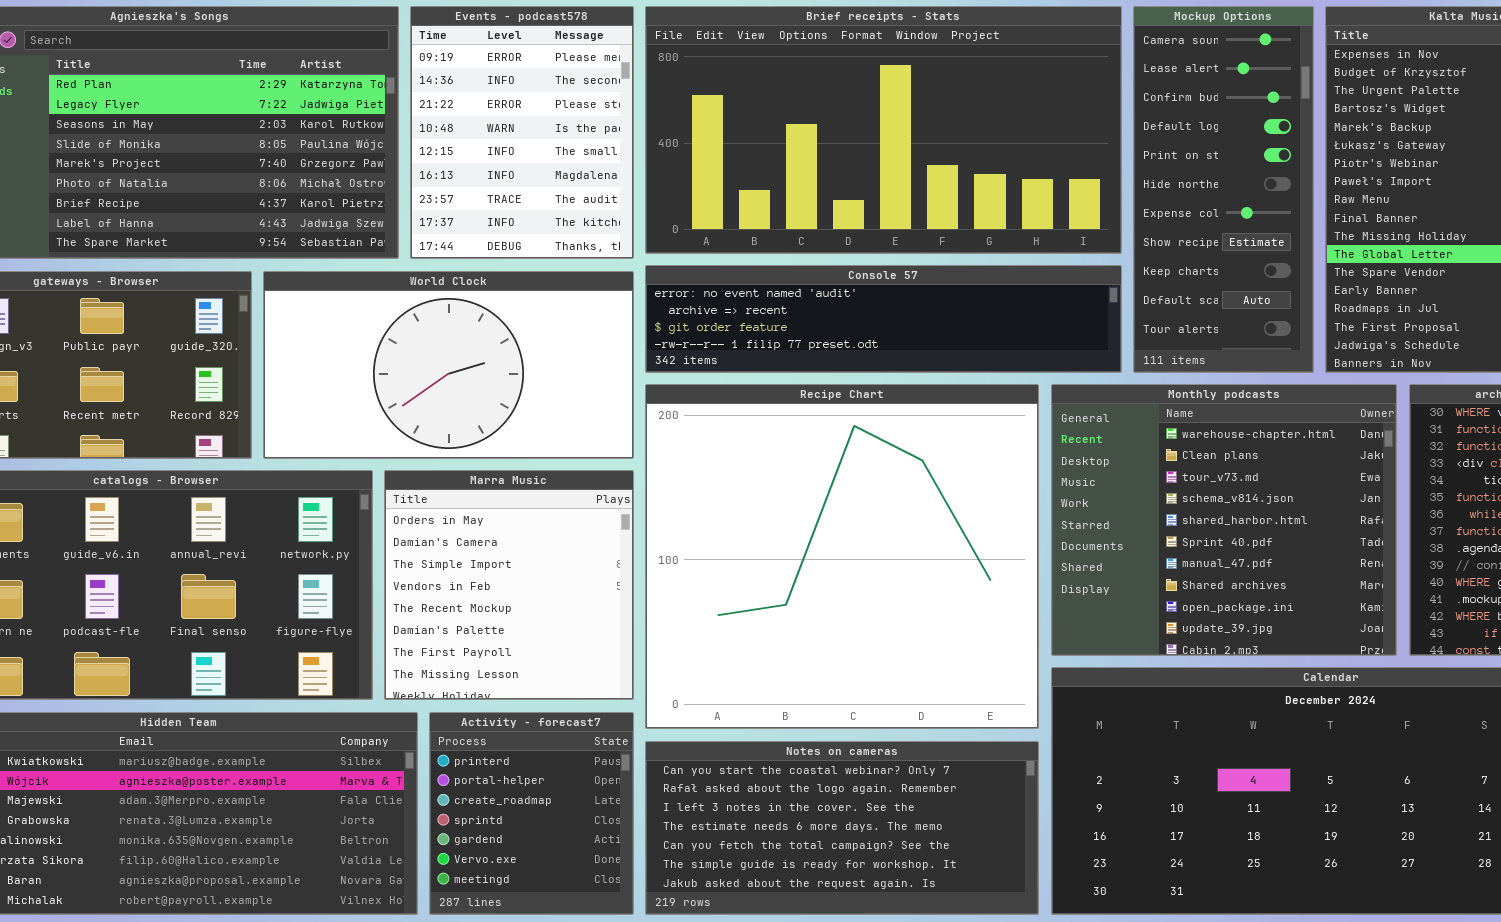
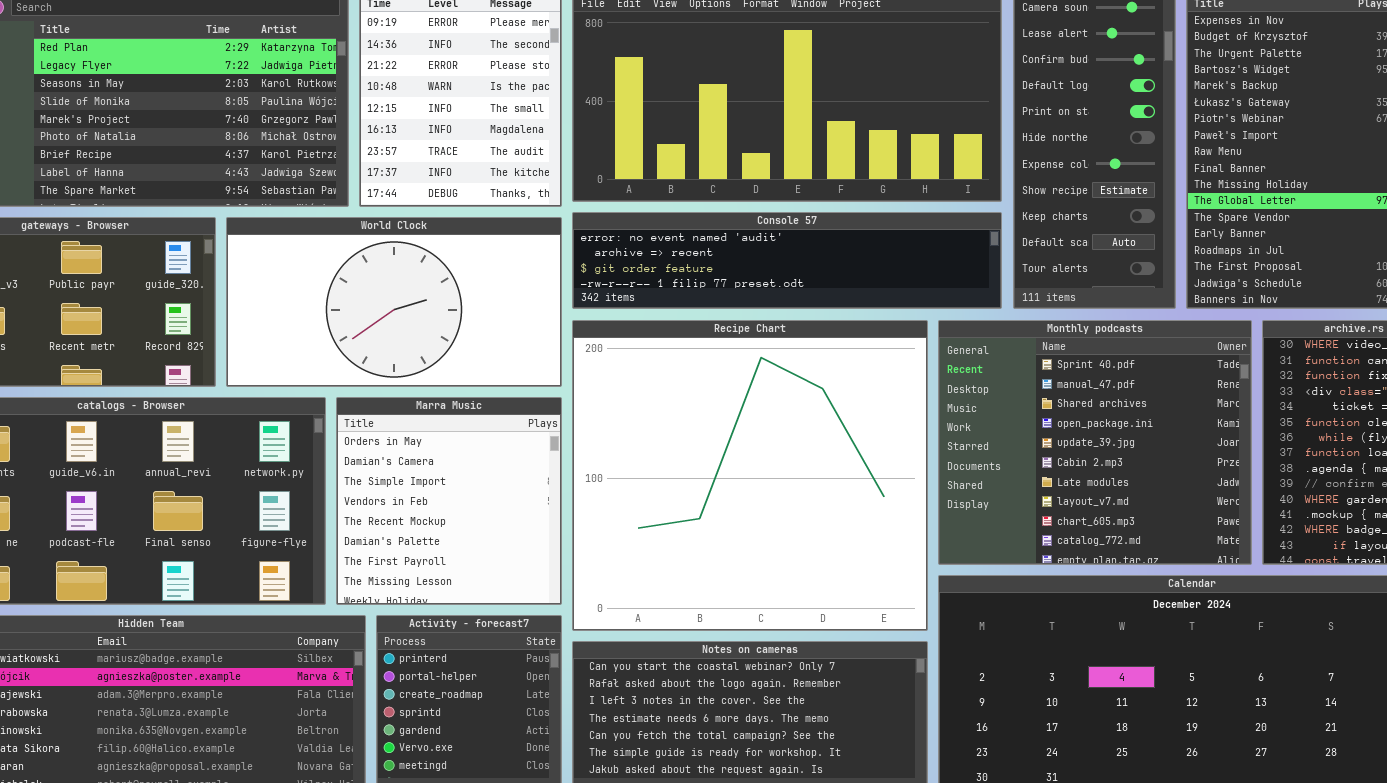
Monthly podcasts: [1051,384,1397,656] -> [938,320,1252,565], scrolled down 5 rows

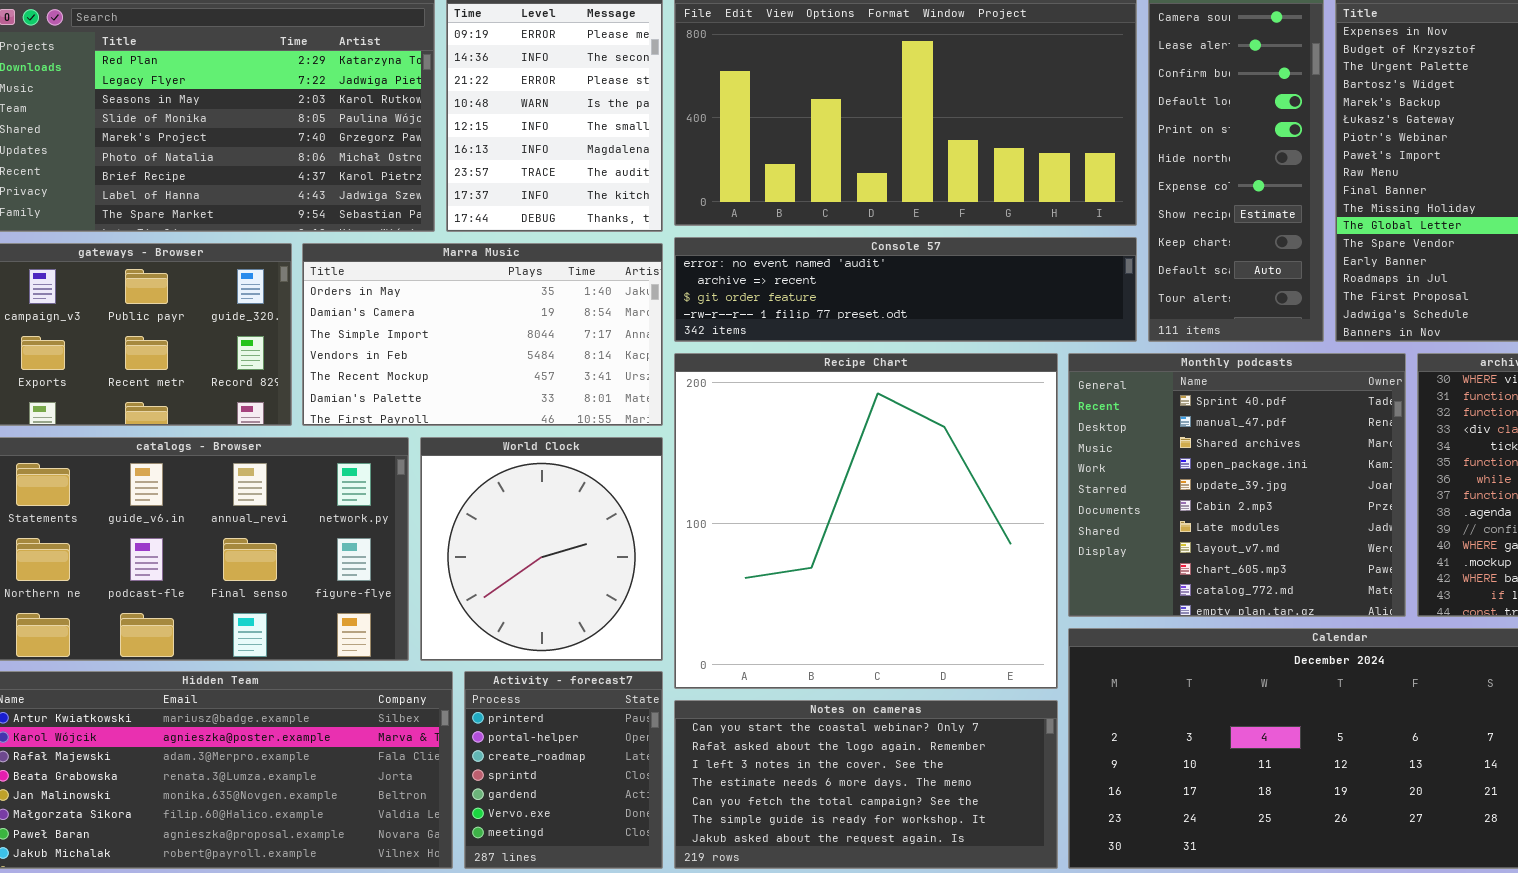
World Clock: [226,217,562,387] -> [420,437,663,661], moved, resized
Marra Music: [336,397,562,605] -> [302,243,663,426], moved, resized

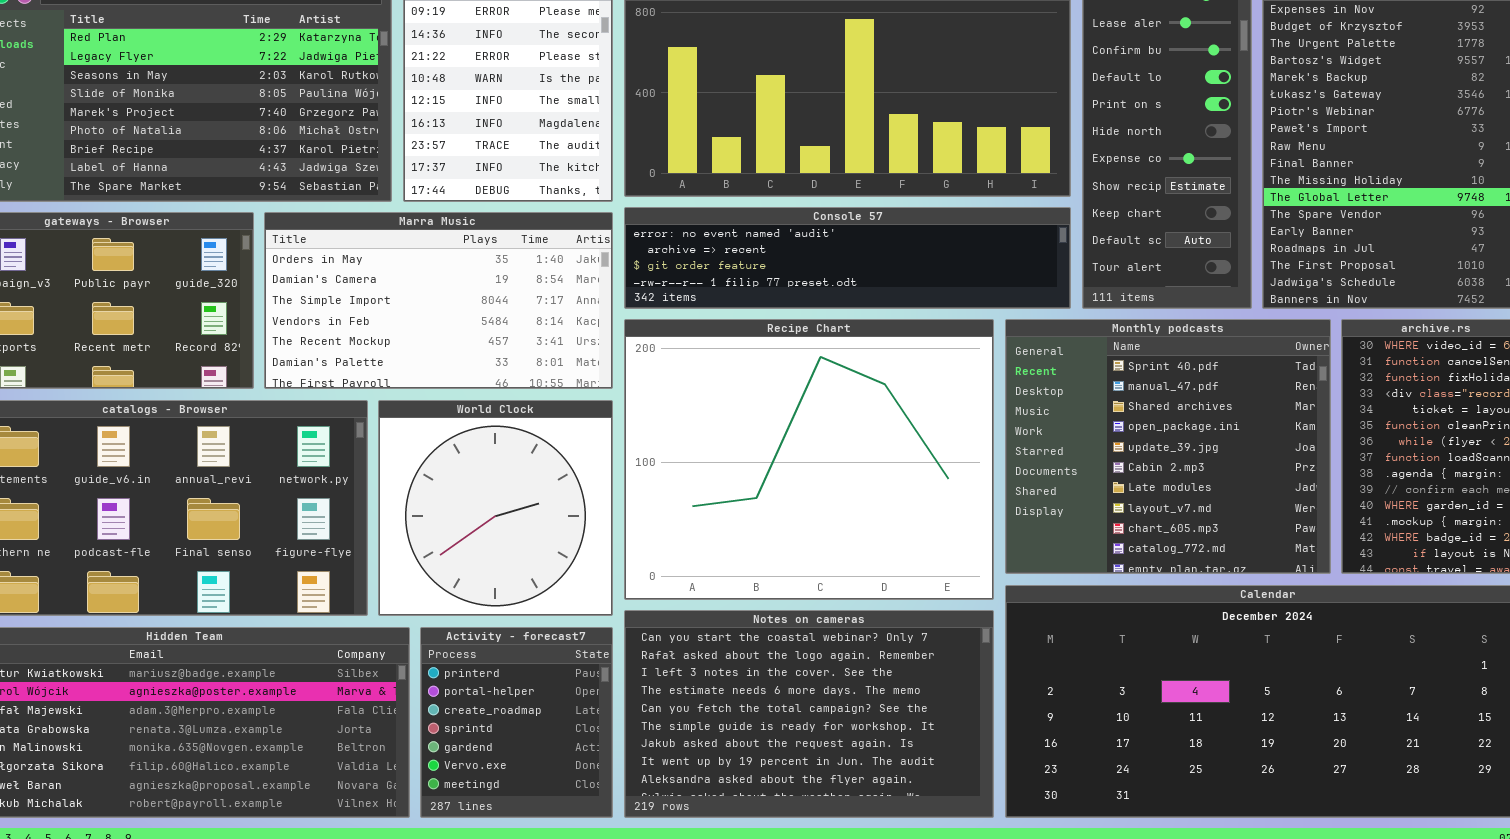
Recipe Chart: [674,353,1058,689] -> [624,319,994,600], resized
Notes on cameras: [674,700,1058,869] -> [624,610,994,818], resized

